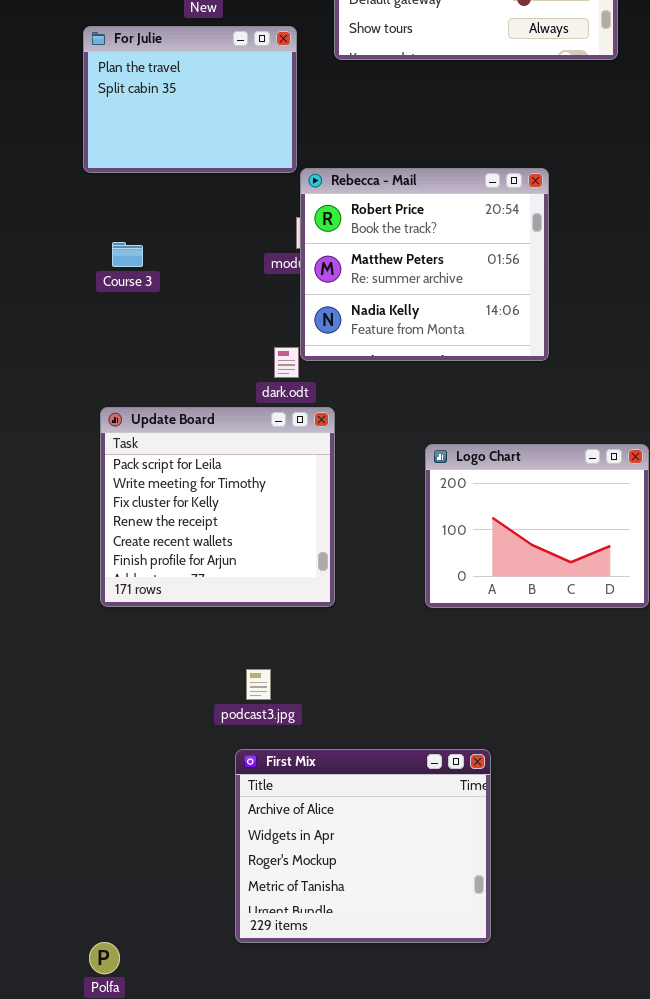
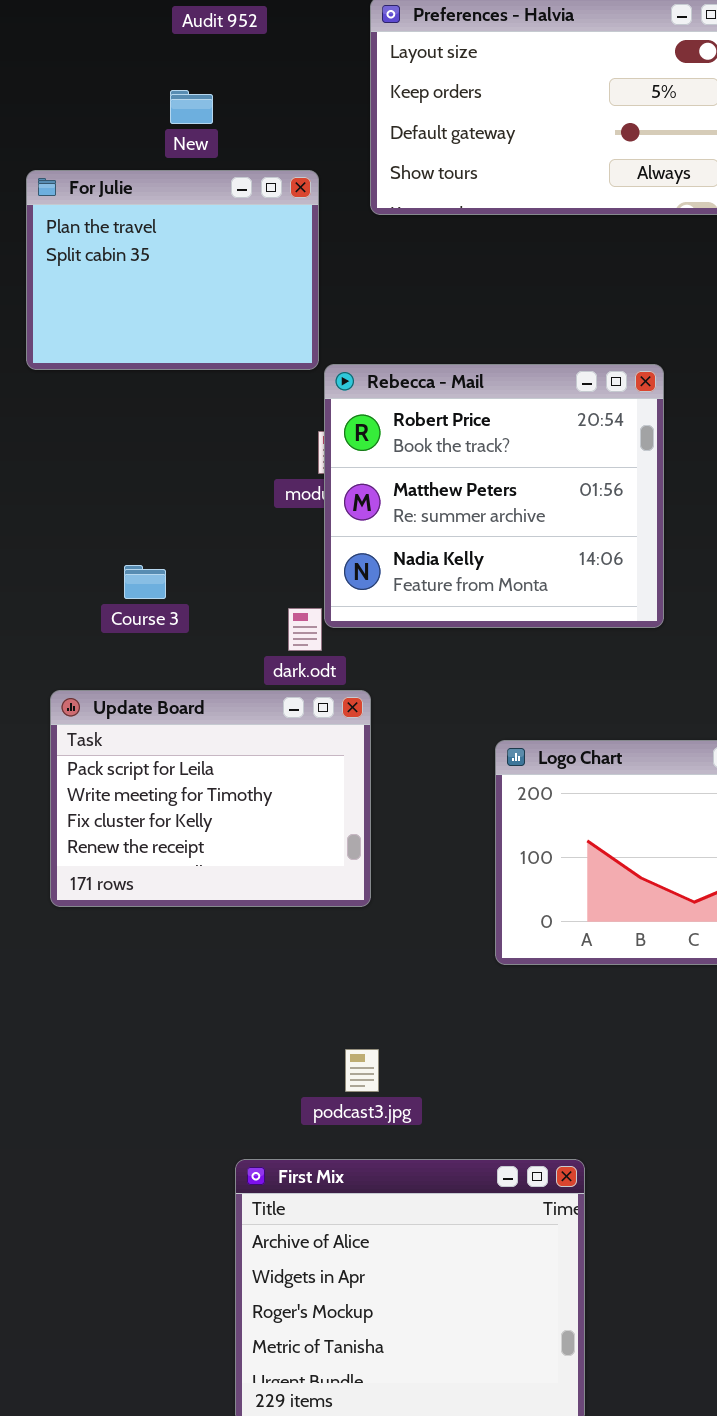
Course 3: [112,242,143,267] -> [124,565,166,599], moved
Update Board: [100,407,335,607] -> [50,690,371,907], resized
podcast3.jpg: [246,669,271,700] -> [345,1049,379,1092], moved

